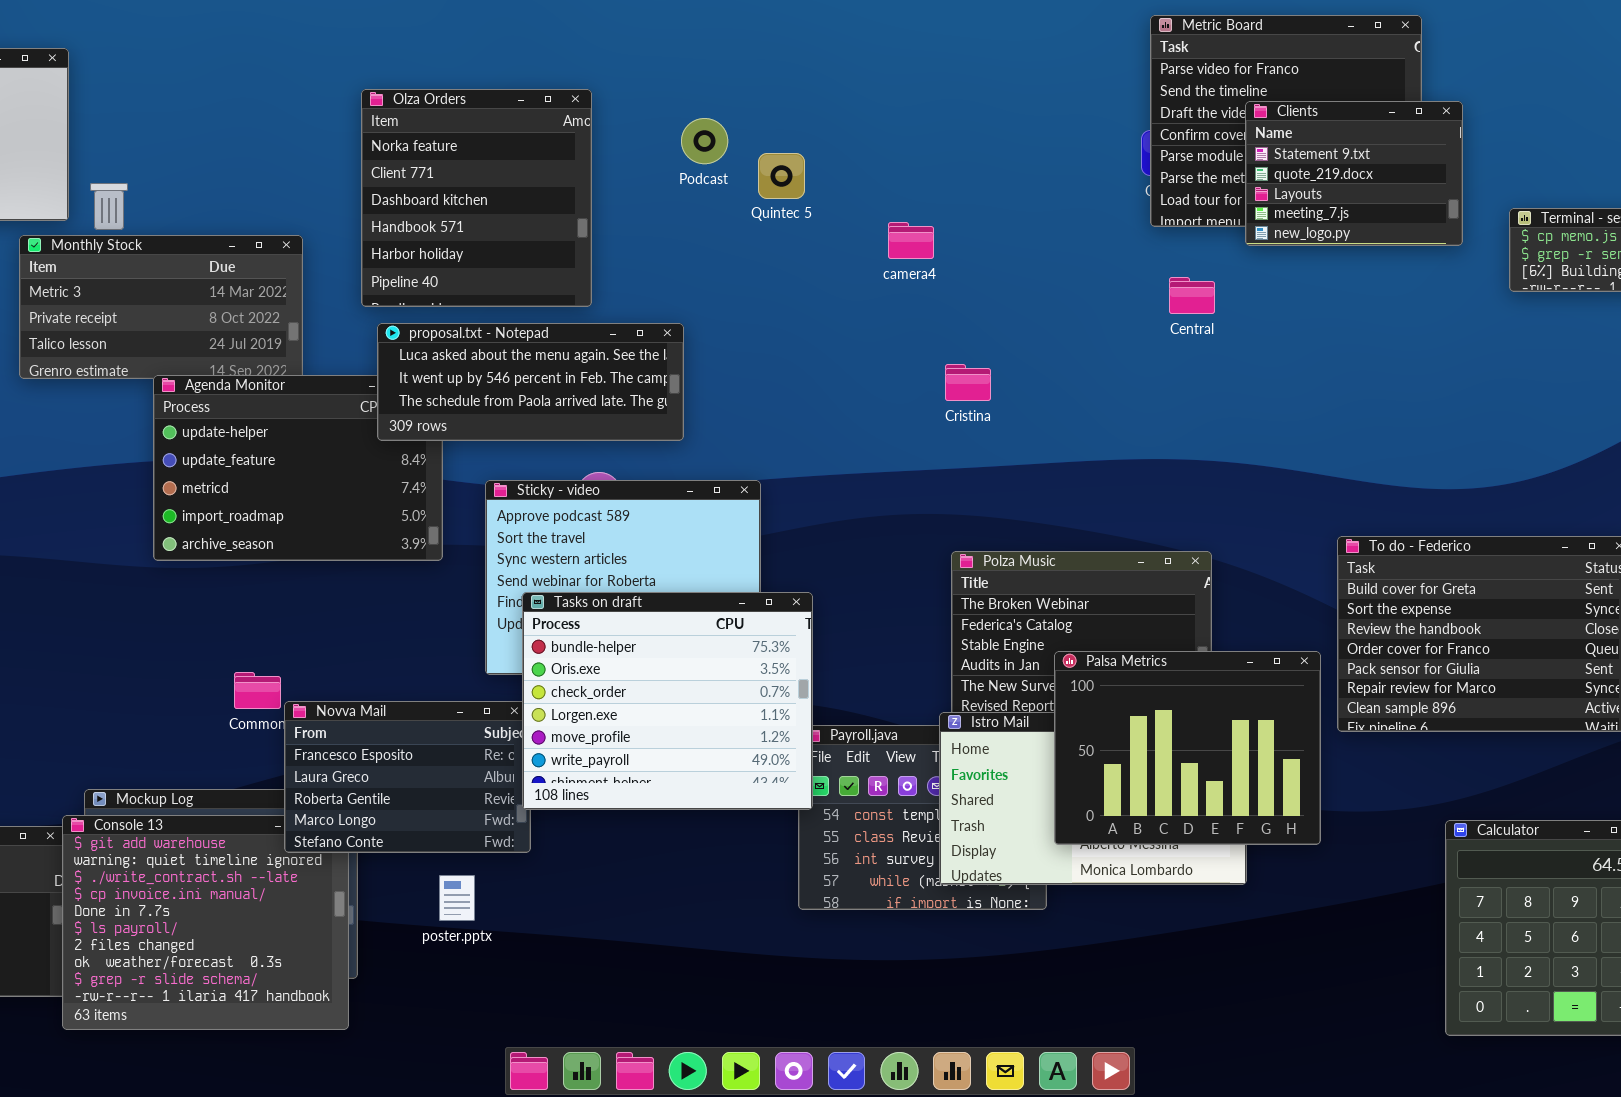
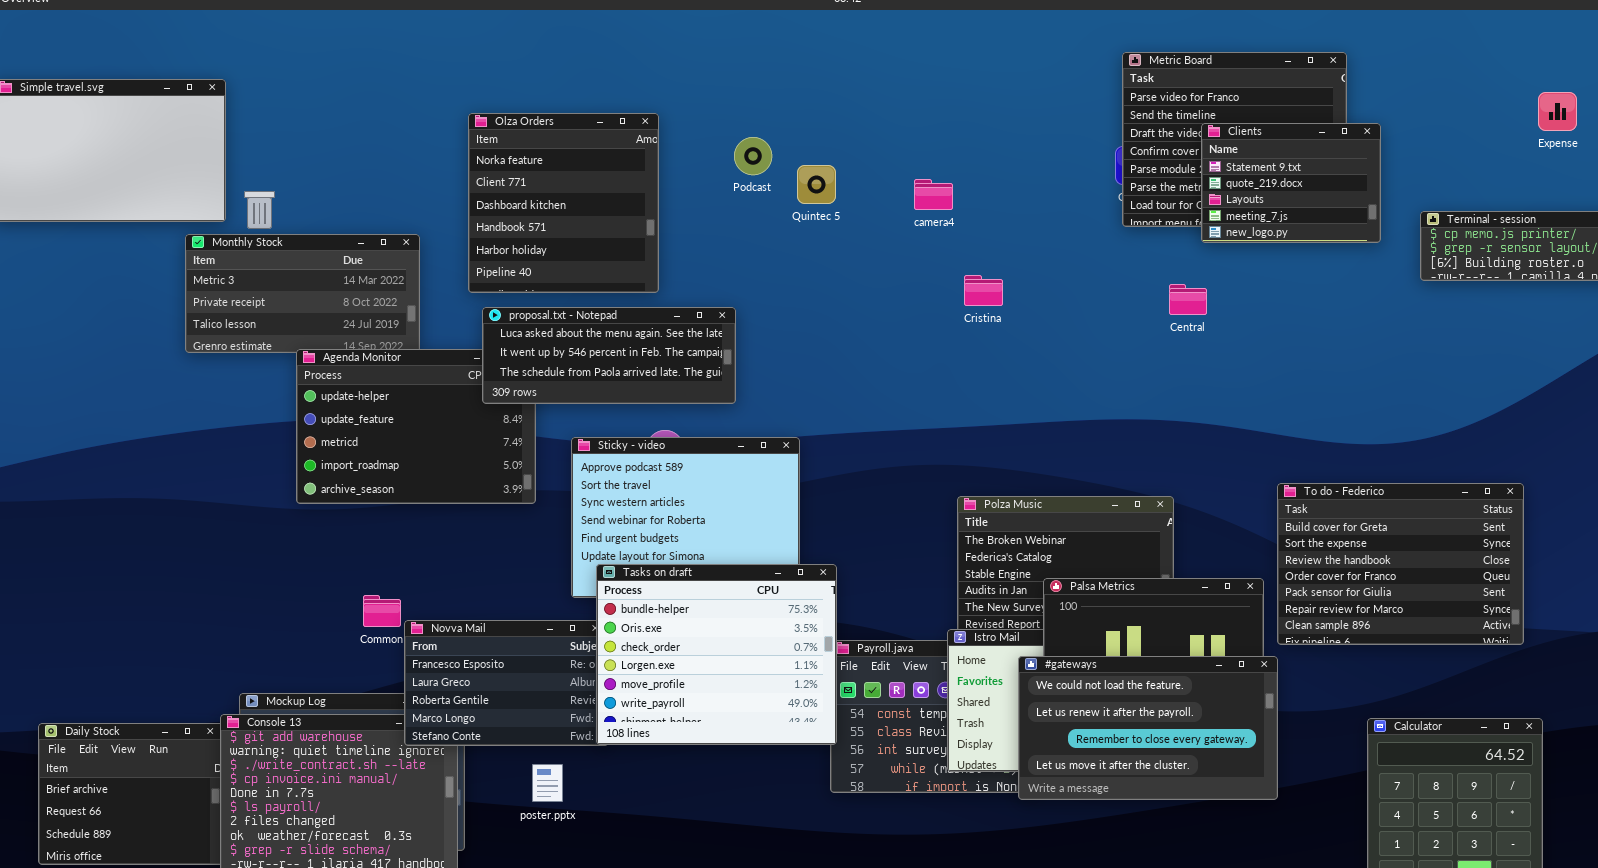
camera4: [888,222,934,259] -> [914,179,953,210], moved
Central: [1169,277,1215,314] -> [1169,284,1207,315], moved
Cristina: [945,364,991,401] -> [964,275,1003,306], moved
Tasks on draft: [522,592,813,810] -> [596,564,837,745], moved
#gateways: none -> [1018,656,1278,800], opened

